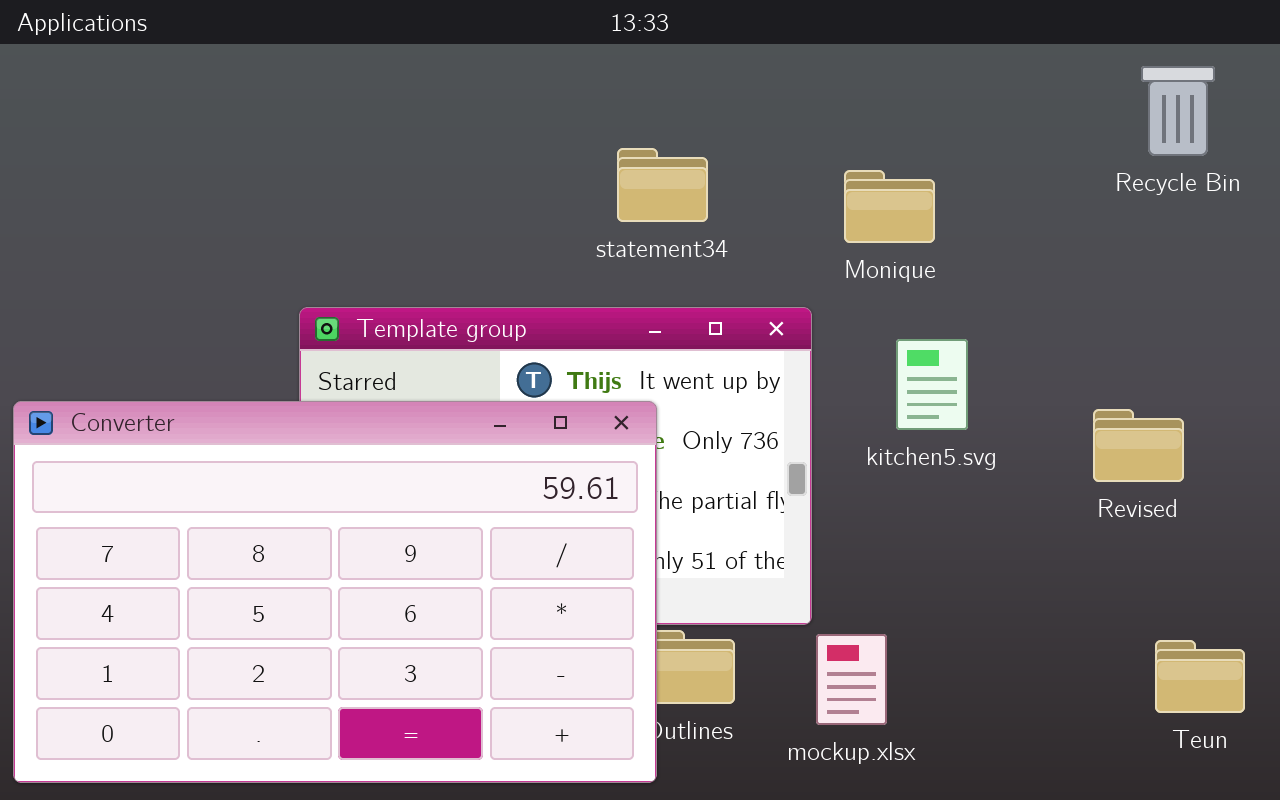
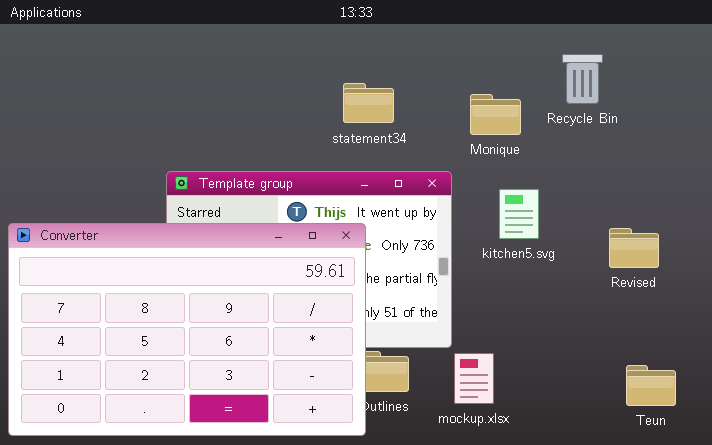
Recycle Bin: [1141,66,1215,156] -> [562,54,603,104], moved
Teun: [1155,640,1245,713] -> [626,365,676,406], moved

